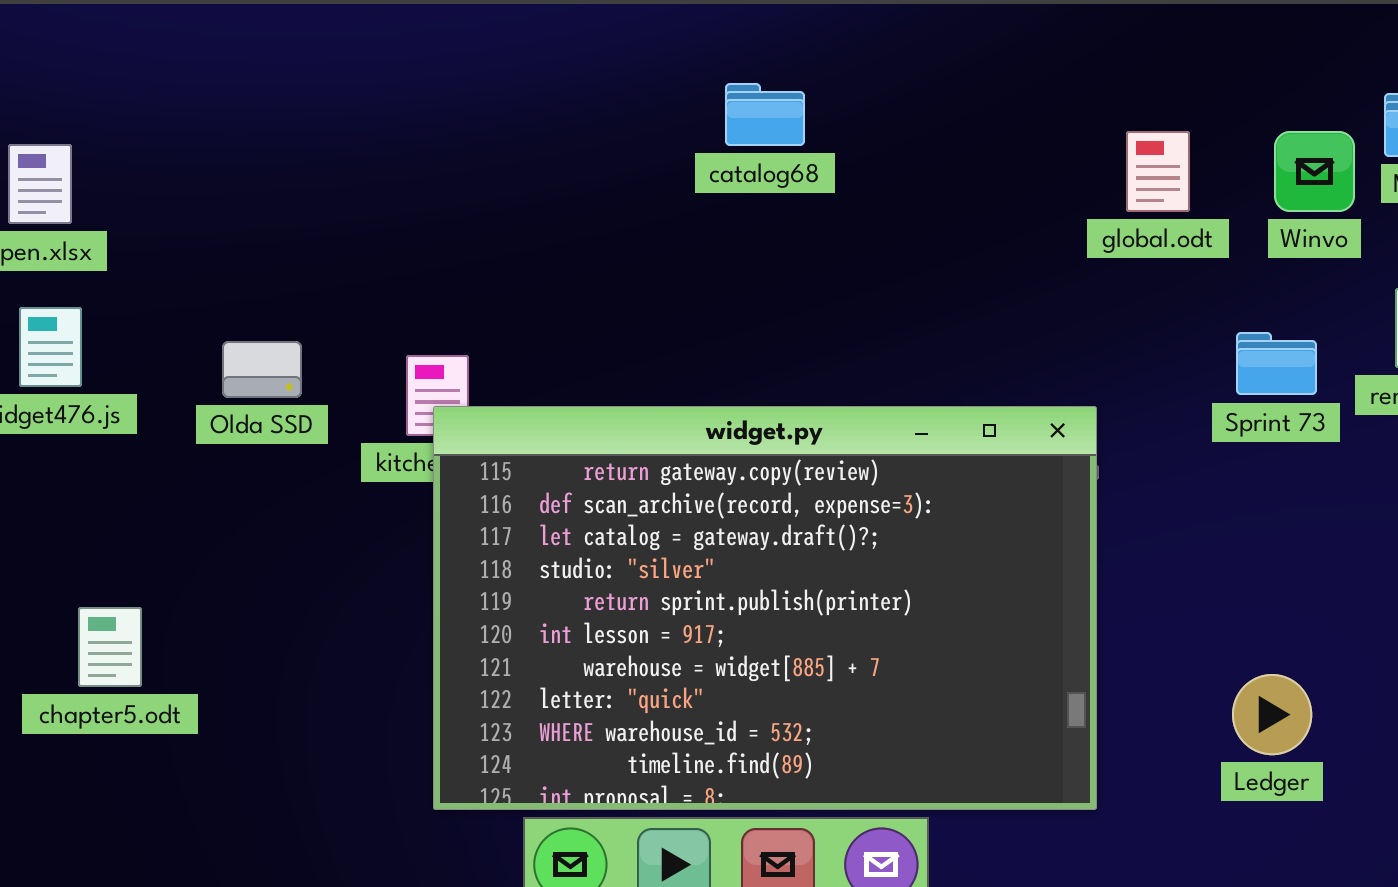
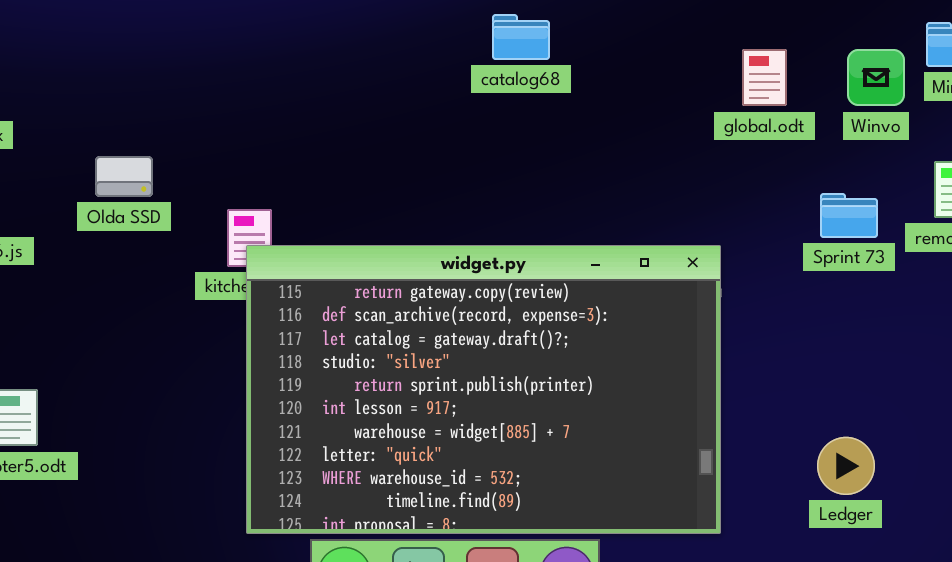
catalog68: [725,83,805,146] -> [492,14,550,60], moved
Olda SSD: [222,341,302,398] -> [95,156,153,197], moved

